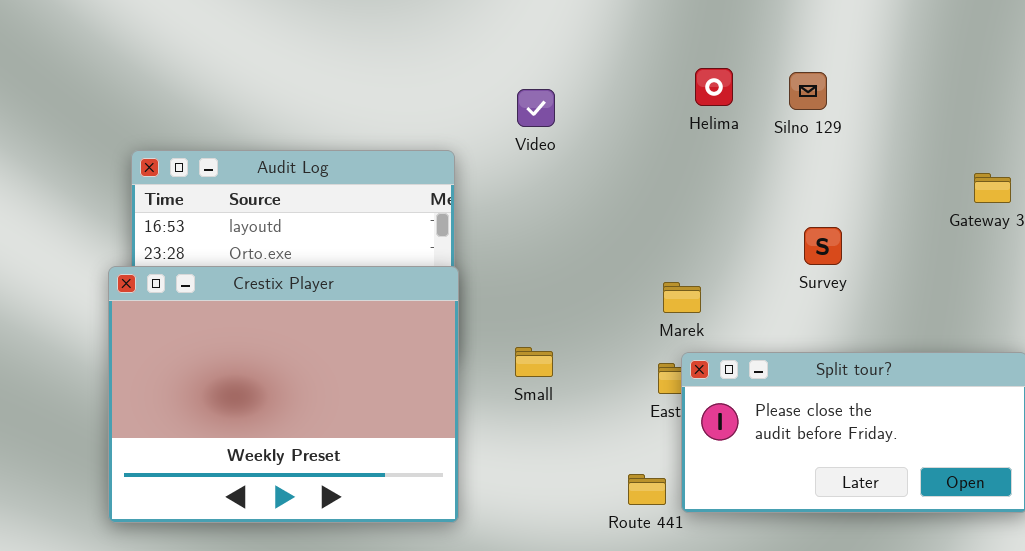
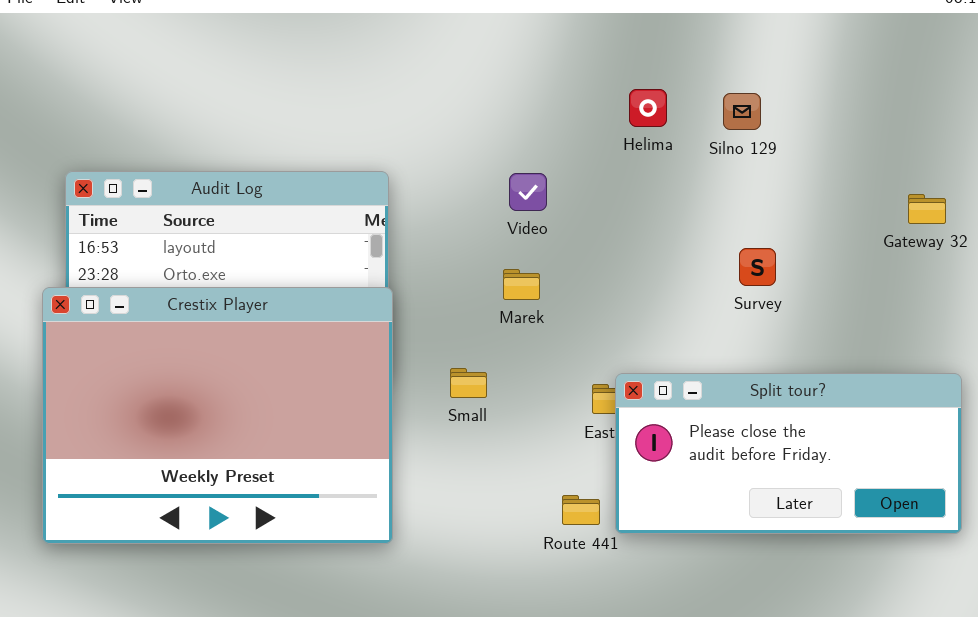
Video: [517,89,555,127] -> [509,173,547,211], moved
Marek: [663,282,701,313] -> [503,269,540,300], moved

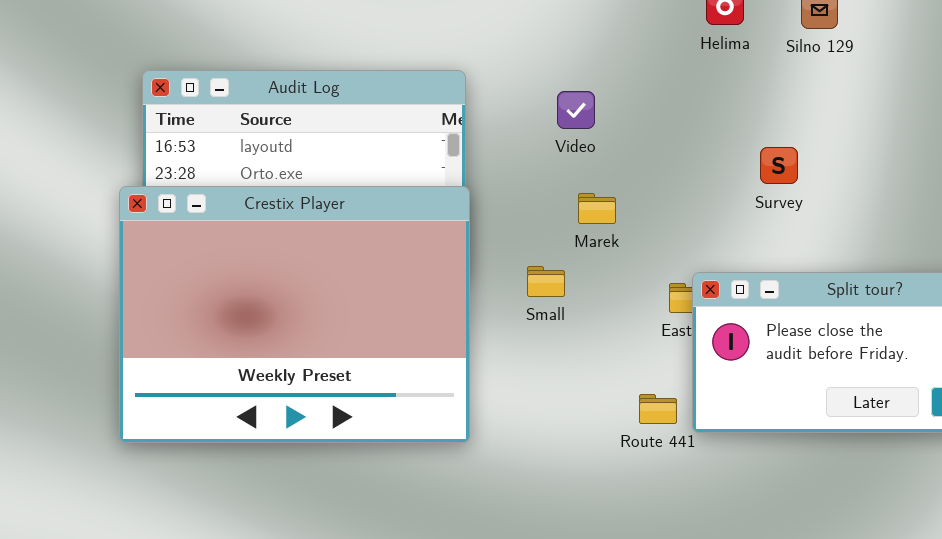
Video: [509,173,547,211] -> [557,91,595,129], moved
Survey: [739,248,776,286] -> [760,147,798,184], moved
Marek: [503,269,540,300] -> [578,193,616,224], moved

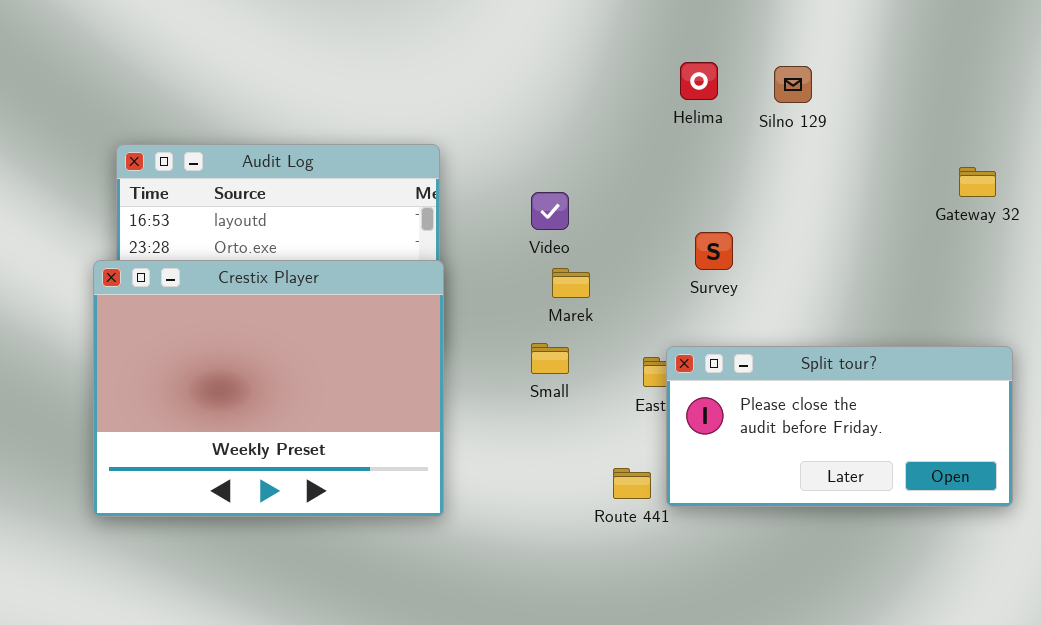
Video: [557,91,595,129] -> [531,192,569,230], moved
Survey: [760,147,798,184] -> [695,232,733,270], moved
Small: [527,266,565,297] -> [531,343,569,374], moved

